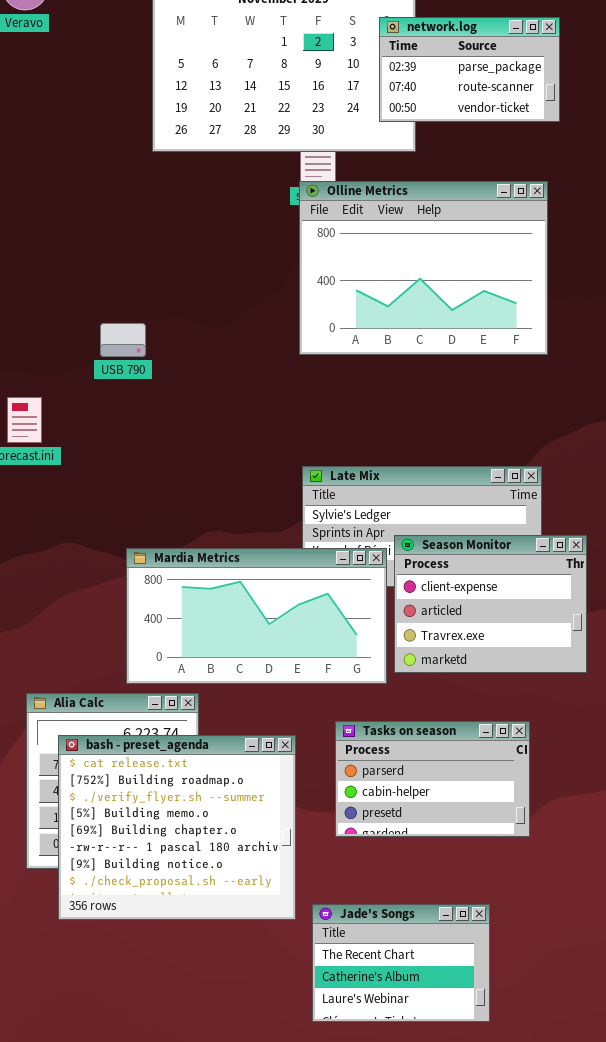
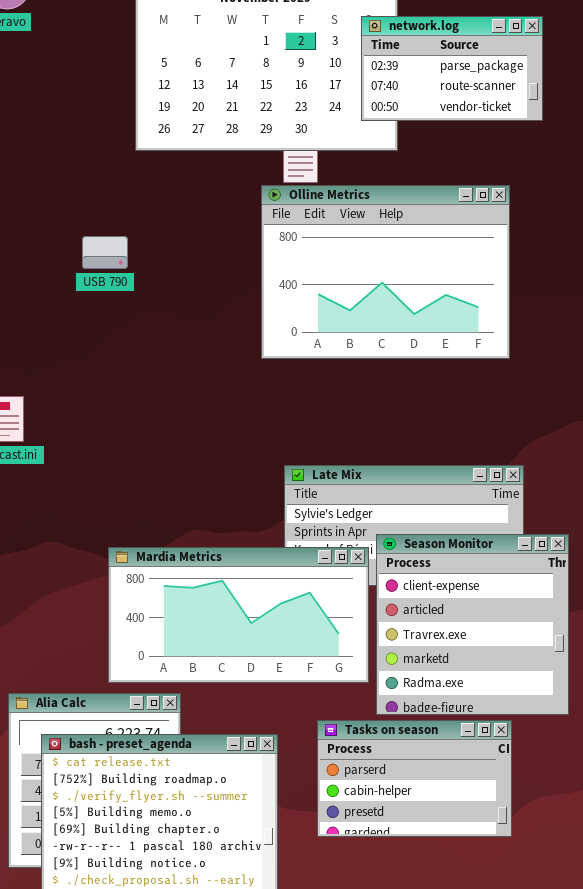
Olline Metrics: [299,181,548,355] -> [261,185,510,359], moved
USB 790: [100,323,146,357] -> [82,236,128,269], moved
Season Monitor: [394,535,587,673] -> [376,534,569,715], resized

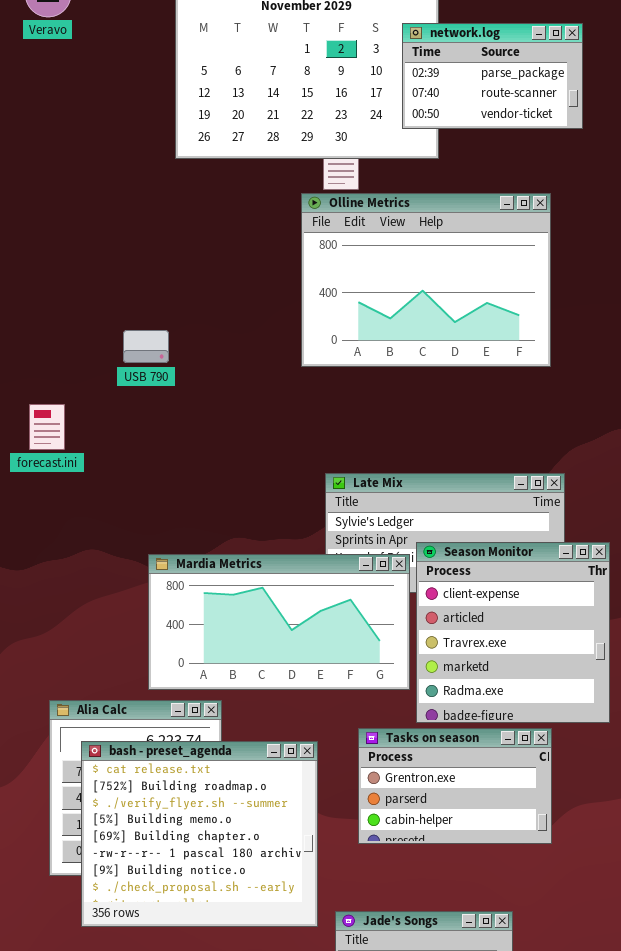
USB 790: [82,236,128,269] -> [123,330,169,363], moved
Tasks on season: [317,720,512,837] -> [358,728,552,844], scrolled up 1 row

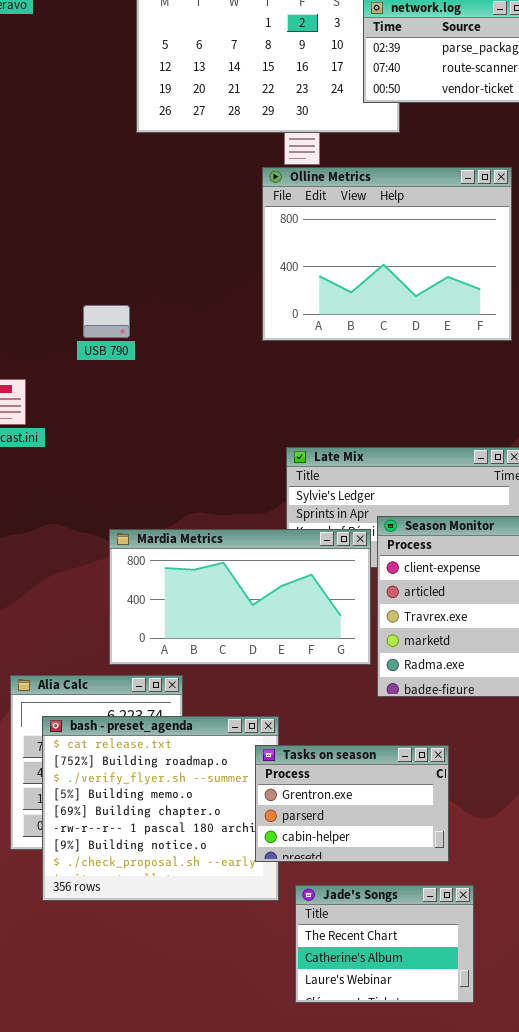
Tasks on season: [358,728,552,844] -> [255,745,449,862], moved

